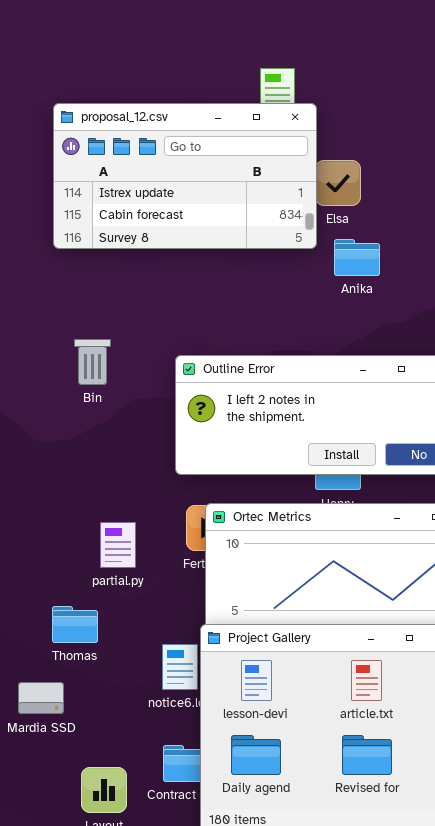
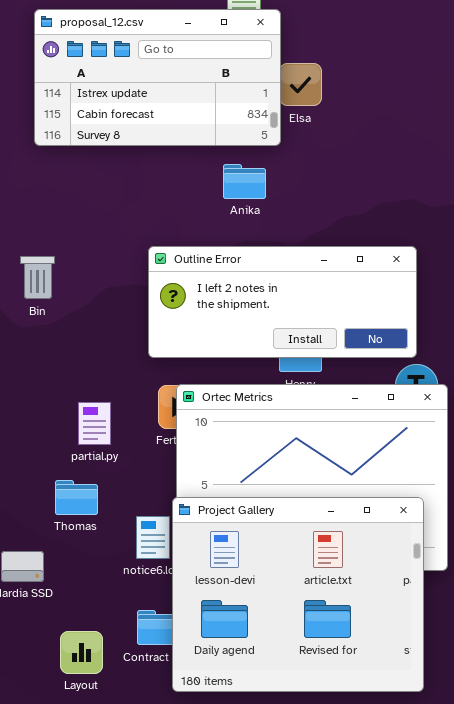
Anika: [334,239,380,276] -> [223,164,266,199], moved
Bin: [74,339,111,385] -> [20,256,55,299], moved
Thomas: [52,606,98,643] -> [55,480,98,515], moved

